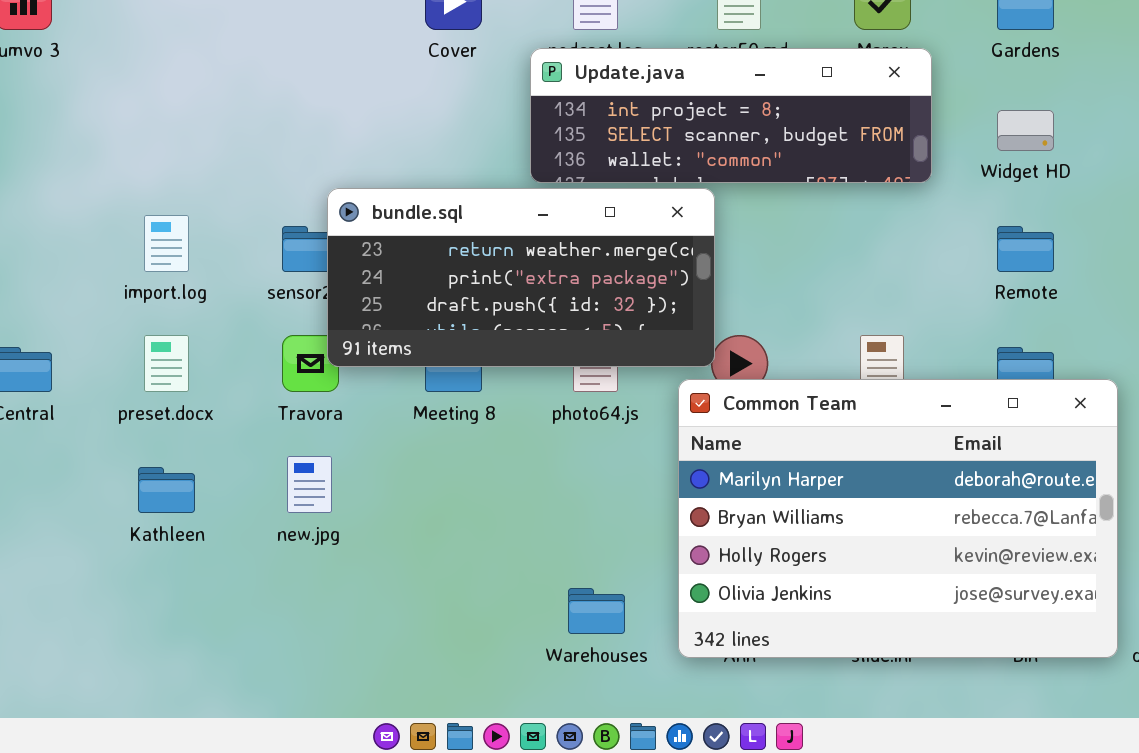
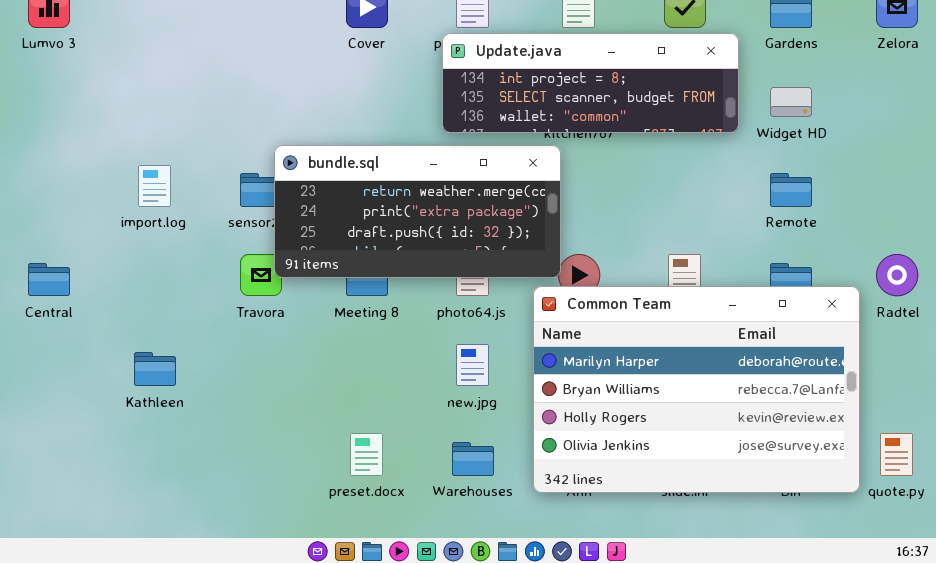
Update.java: [530,48,932,183] -> [442,33,739,133], moved
preset.docx: [144,335,189,392] -> [350,433,383,476], moved
new.jpg: [287,456,332,513] -> [456,344,489,386], moved

